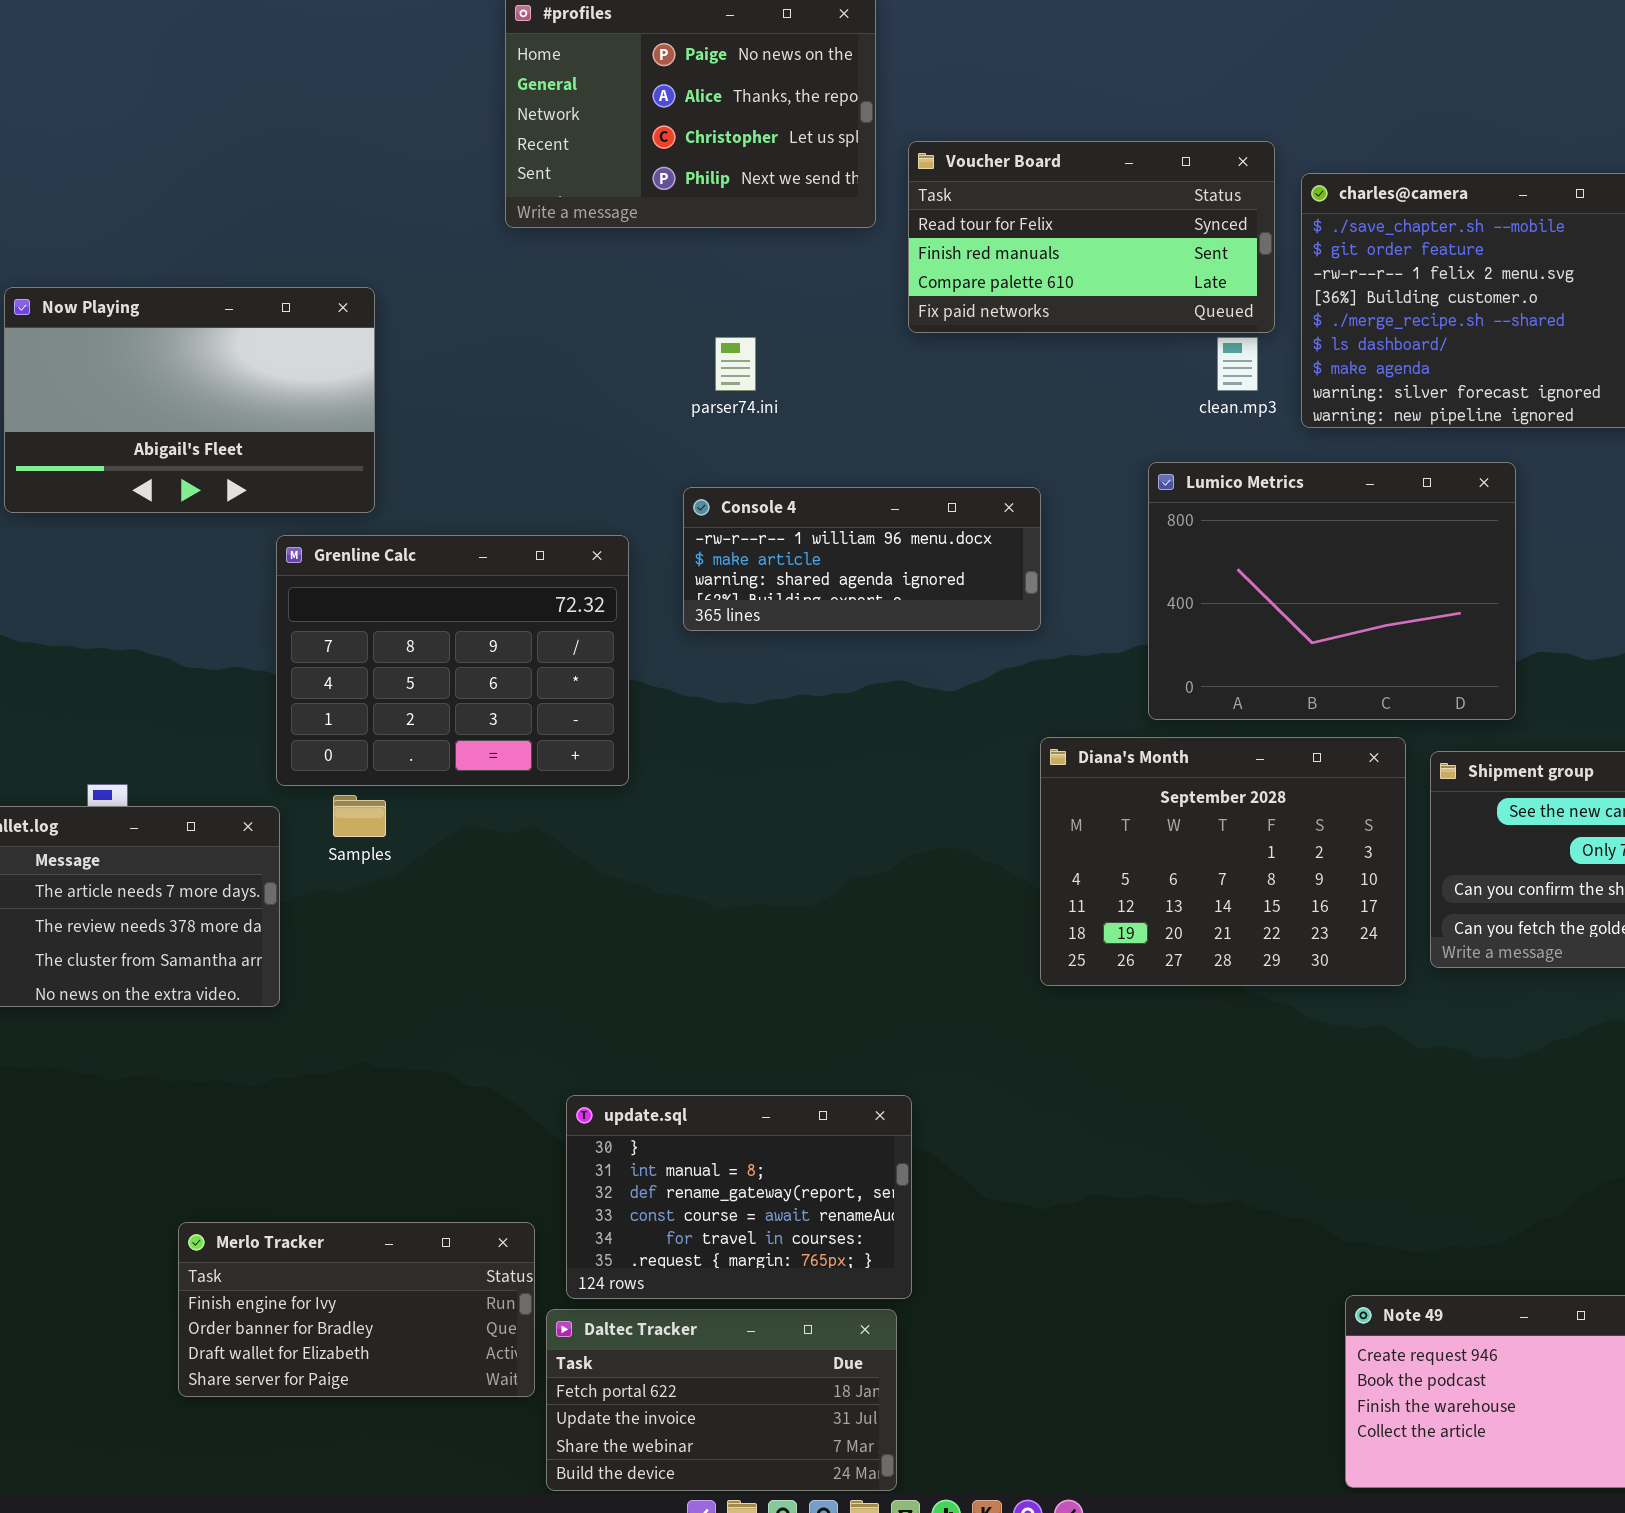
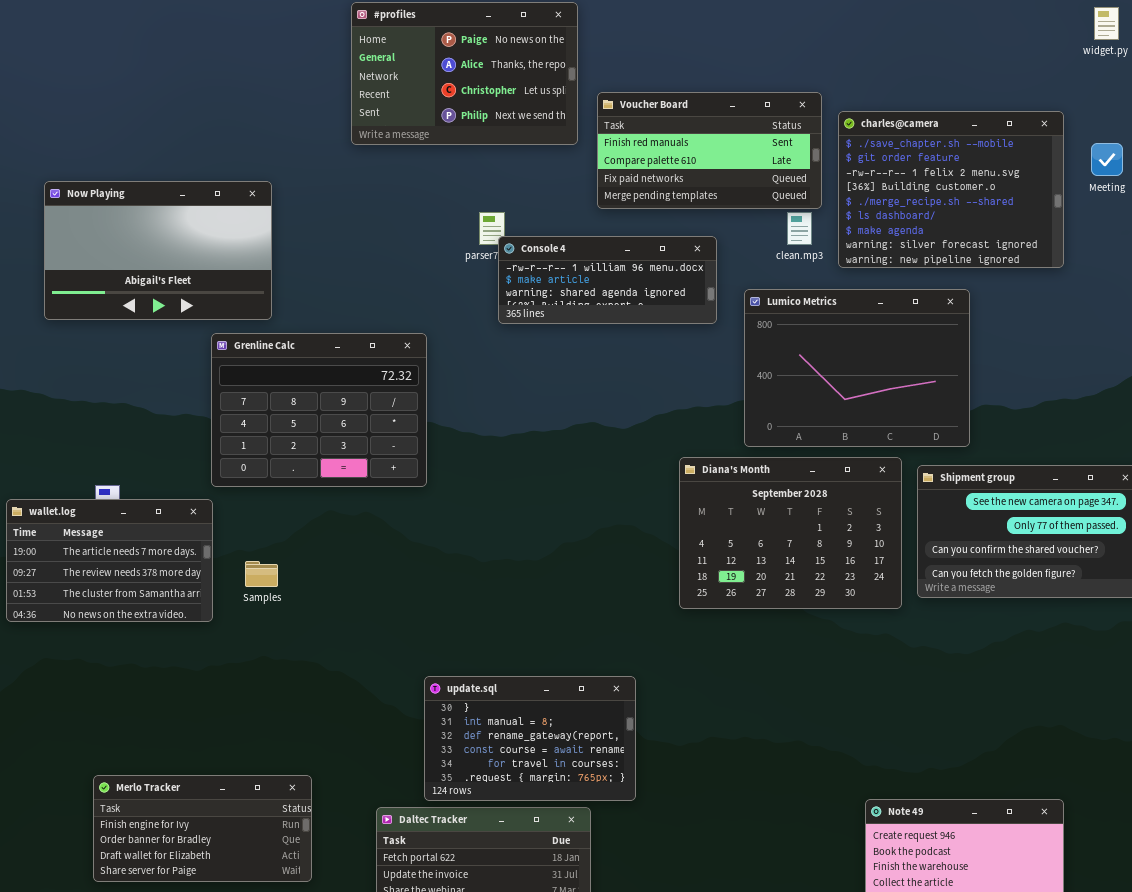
Voucher Board: [908,141,1275,333] -> [597,92,822,209], scrolled down 1 row
Console 4: [683,487,1041,631] -> [498,236,717,324], moved
Samples: [333,795,386,837] -> [245,561,278,587], moved
update.sql: [566,1095,912,1299] -> [424,676,636,801], moved
Merlo Tracker: [178,1222,535,1397] -> [93,775,312,882], moved

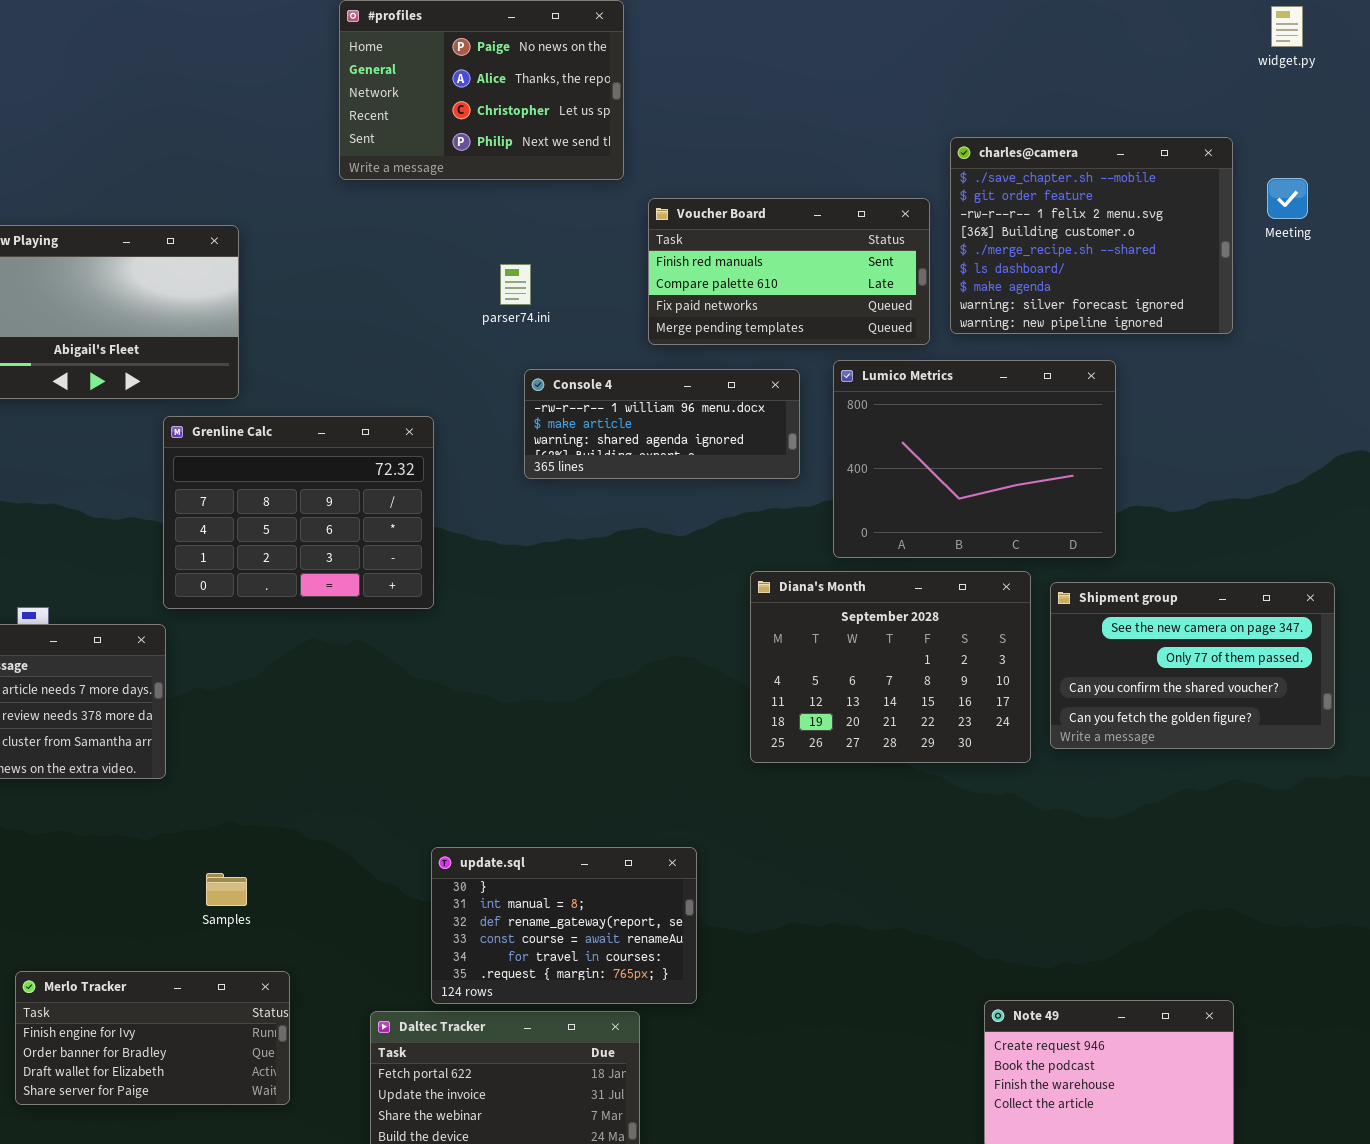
Voucher Board: [597,92,822,209] -> [648,198,930,345], moved
Console 4: [498,236,717,324] -> [524,369,800,479], moved
Samples: [245,561,278,587] -> [206,873,247,906], moved

